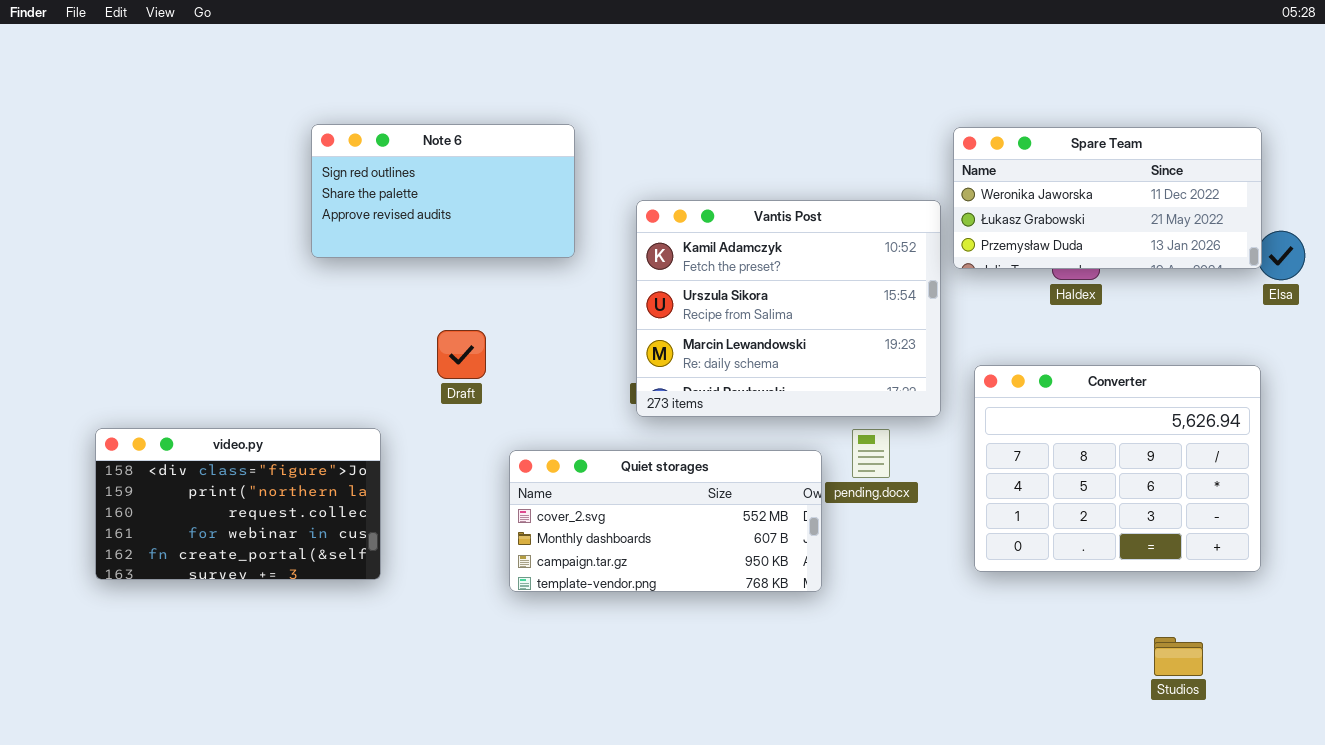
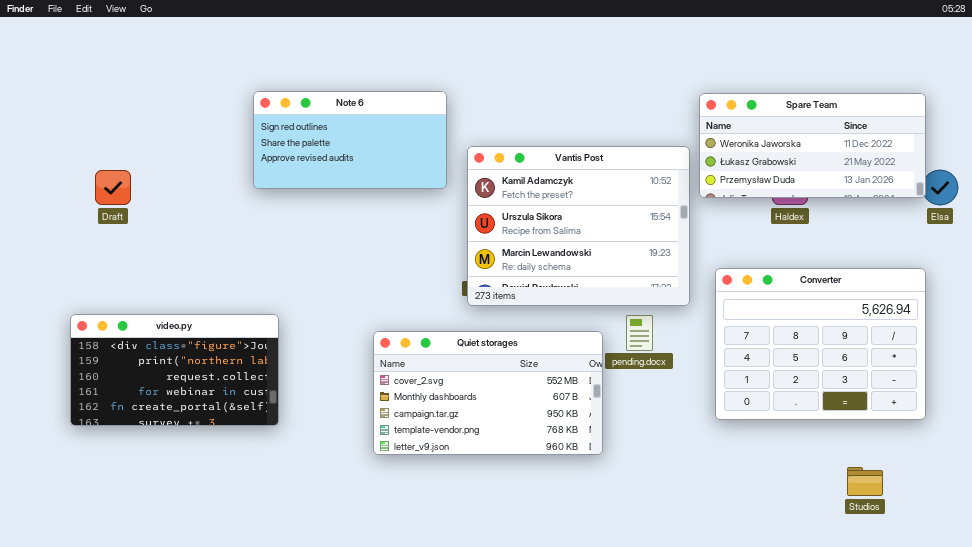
Note 6: [311,124,575,258] -> [253,91,447,189], moved
Draft: [437,330,486,379] -> [95,170,131,205], moved
Quiet storages: [509,450,822,592] -> [373,331,603,455], resized

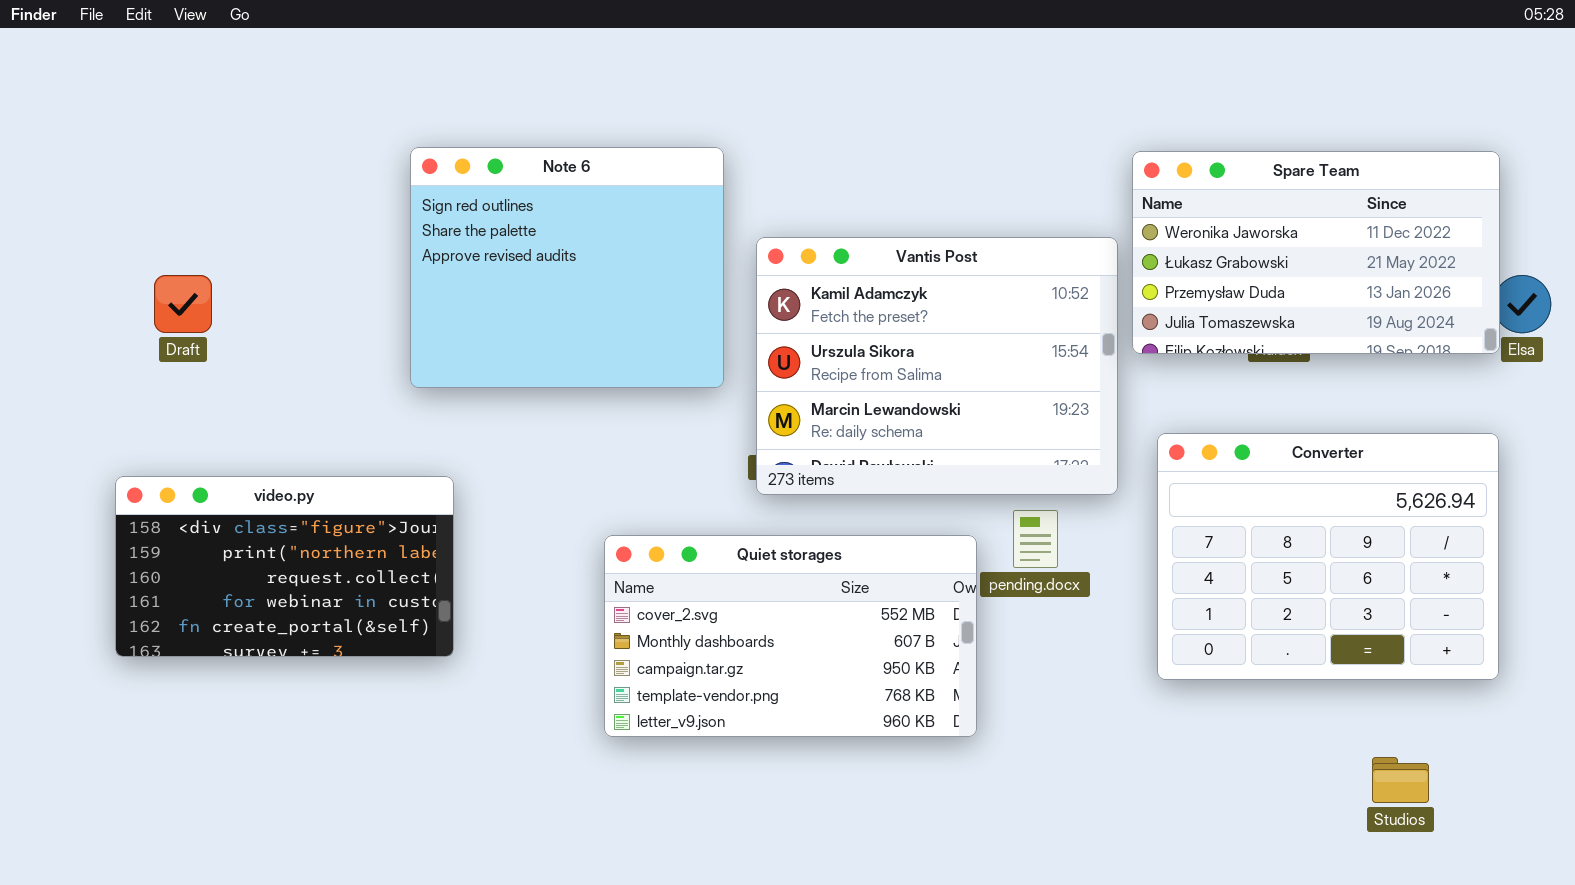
Note 6: [253,91,447,189] -> [410,147,724,388], resized
Spare Team: [699,93,926,198] -> [1132,151,1500,354], resized
video.py: [70,314,279,426] -> [115,476,454,657], moved

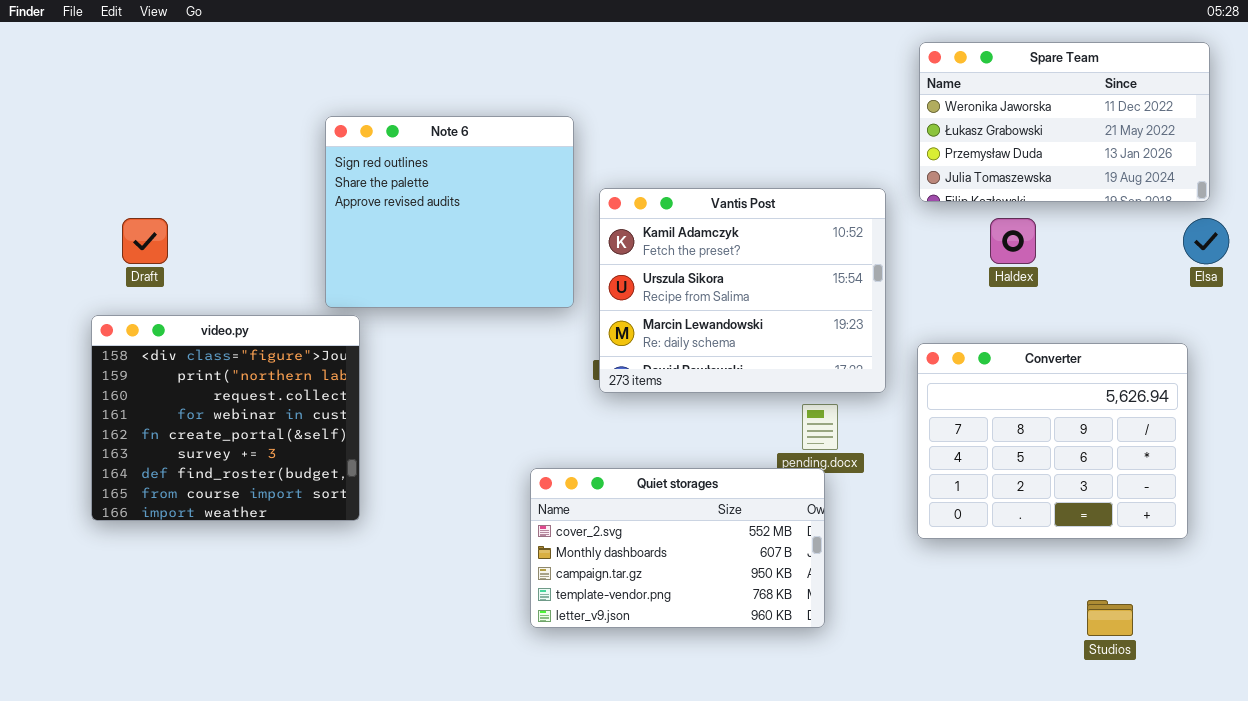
Spare Team: [1132,151,1500,354] -> [919,42,1210,202], moved
video.py: [115,476,454,657] -> [91,315,360,521], resized
Quiet storages: [604,535,977,737] -> [530,468,825,628], moved

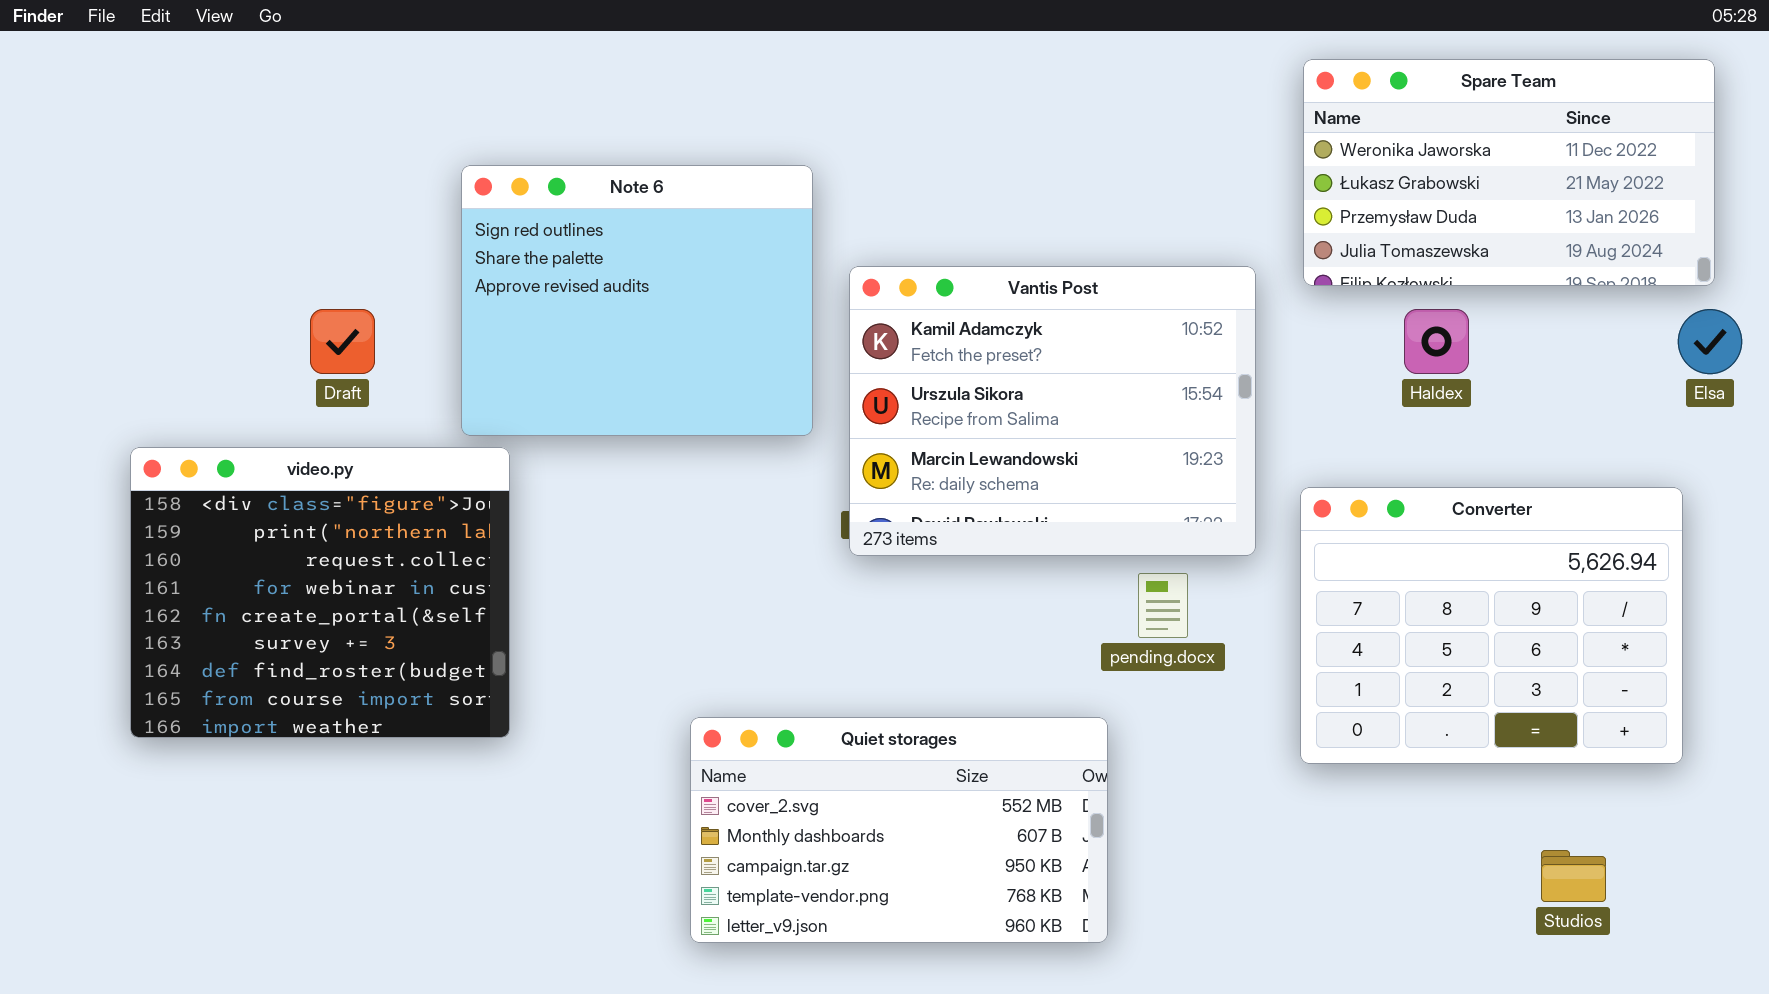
Draft: [122,218,168,264] -> [310,309,375,374], moved
Quiet storages: [530,468,825,628] -> [690,717,1108,943], moved

